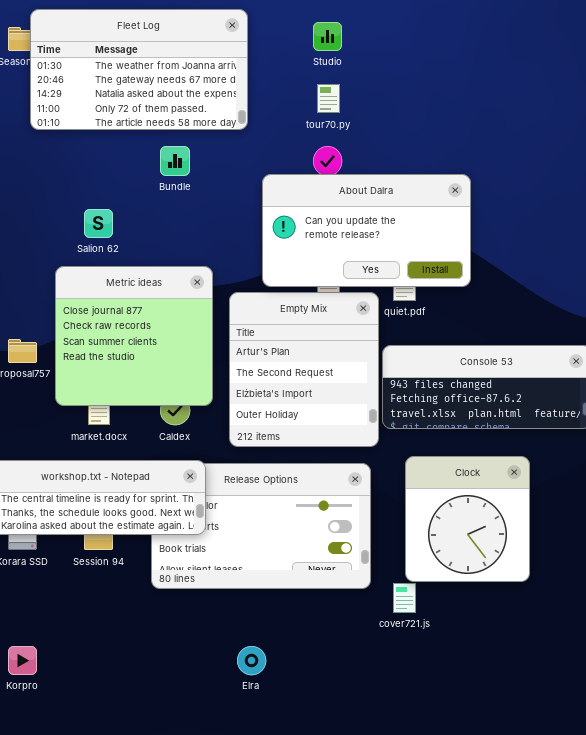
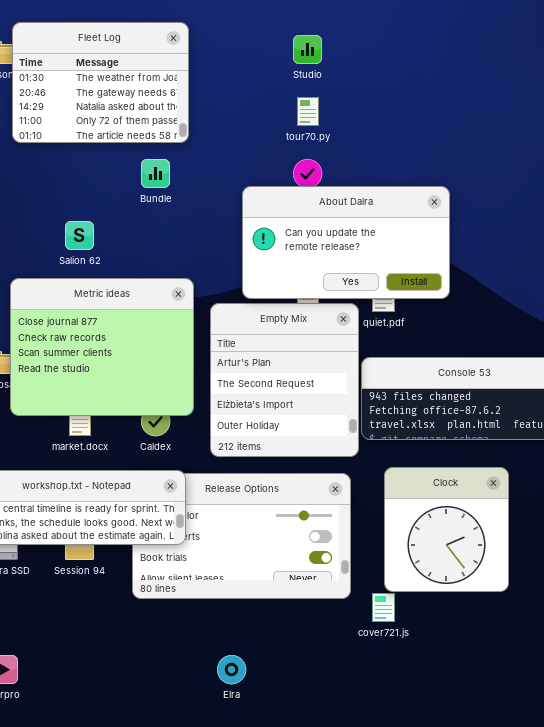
Fleet Log: [30,9,248,130] -> [12,22,189,143], resized
Metric ideas: [55,266,213,406] -> [10,278,194,416], resized

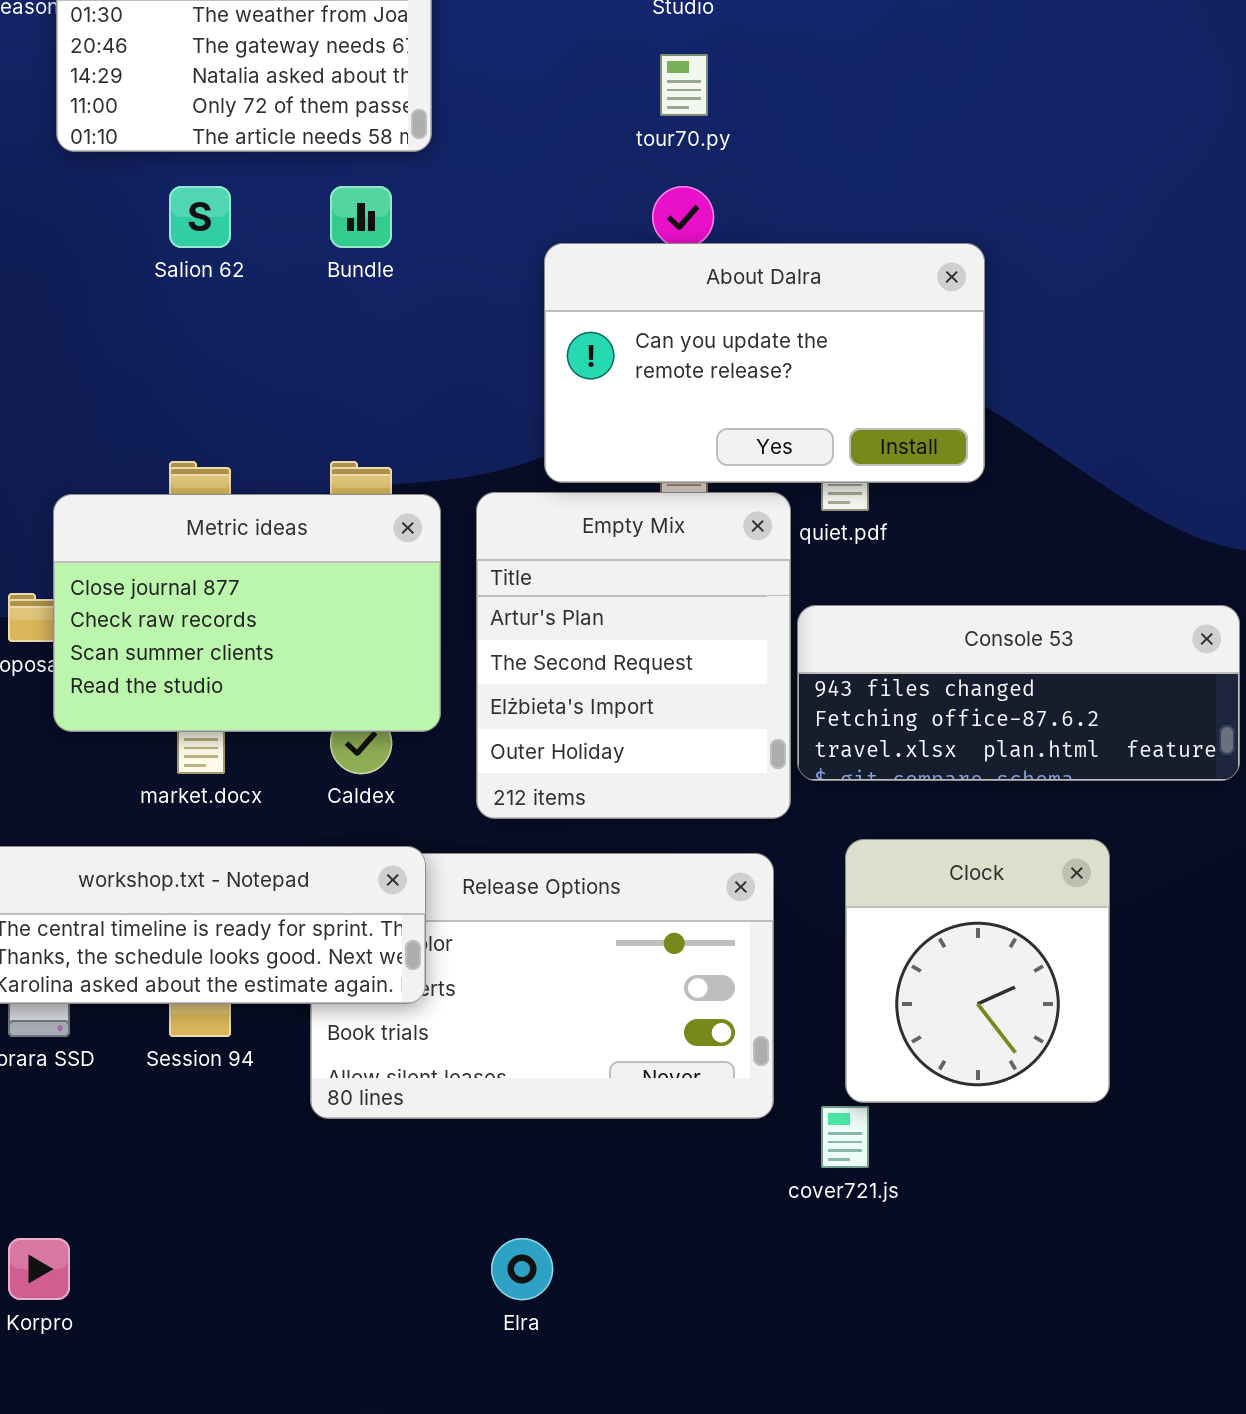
Salion 62: [65,221,94,250] -> [169,186,231,248], moved
Metric ideas: [10,278,194,416] -> [53,494,441,732], resized

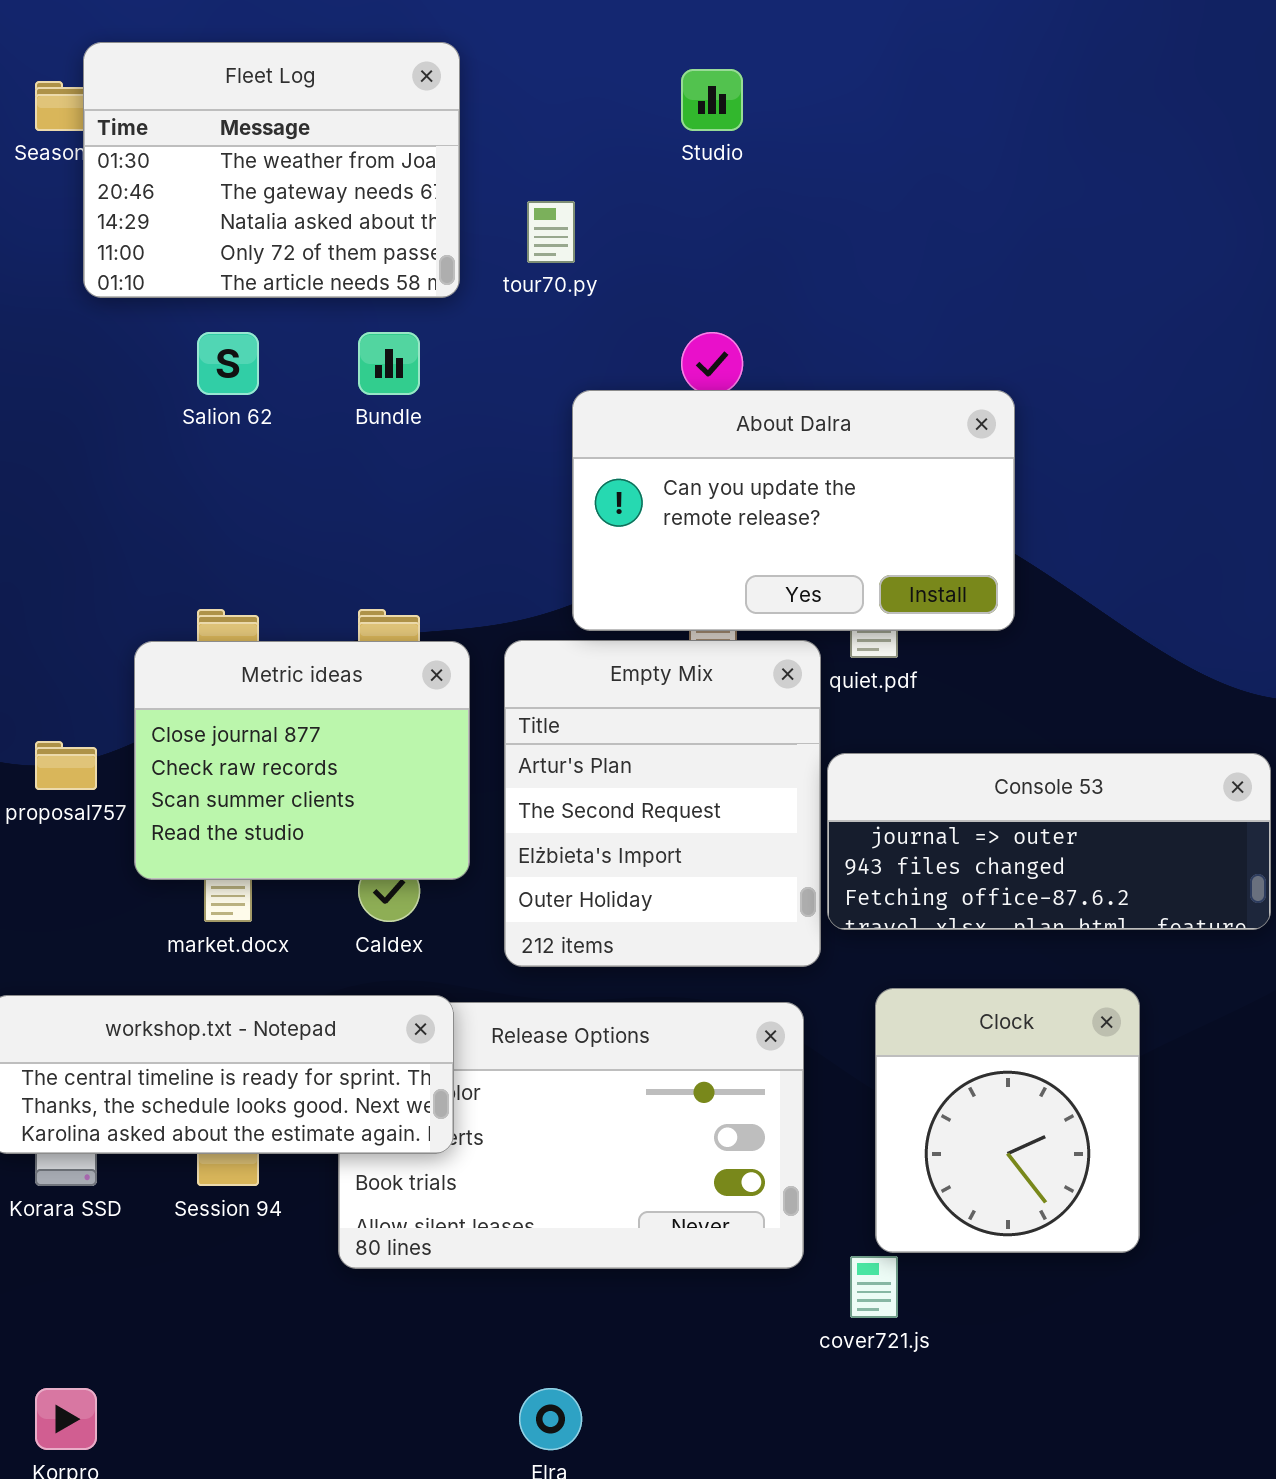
tour70.py: [660,54,708,116] -> [527,201,575,263], moved
Metric ideas: [53,494,441,732] -> [134,641,470,880], resized
Console 53: [797,605,1240,781] -> [827,753,1271,930], scrolled up 1 row

